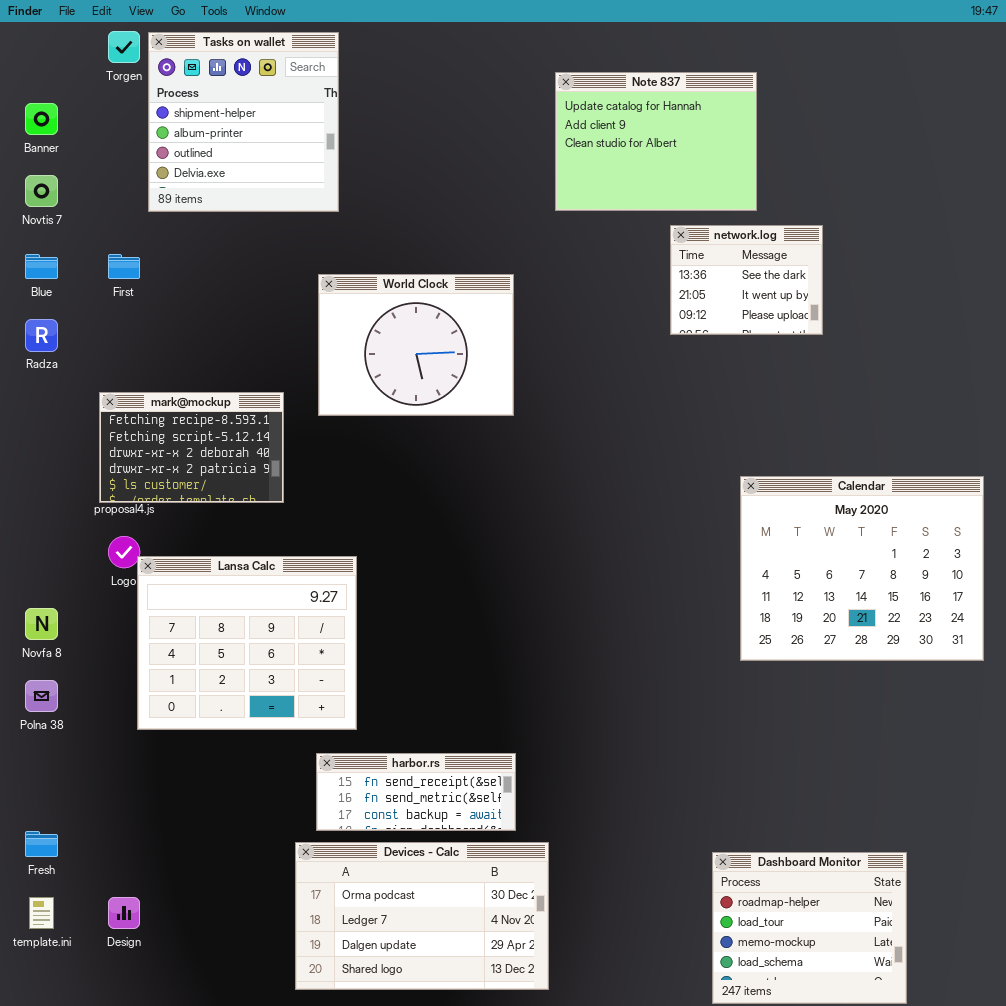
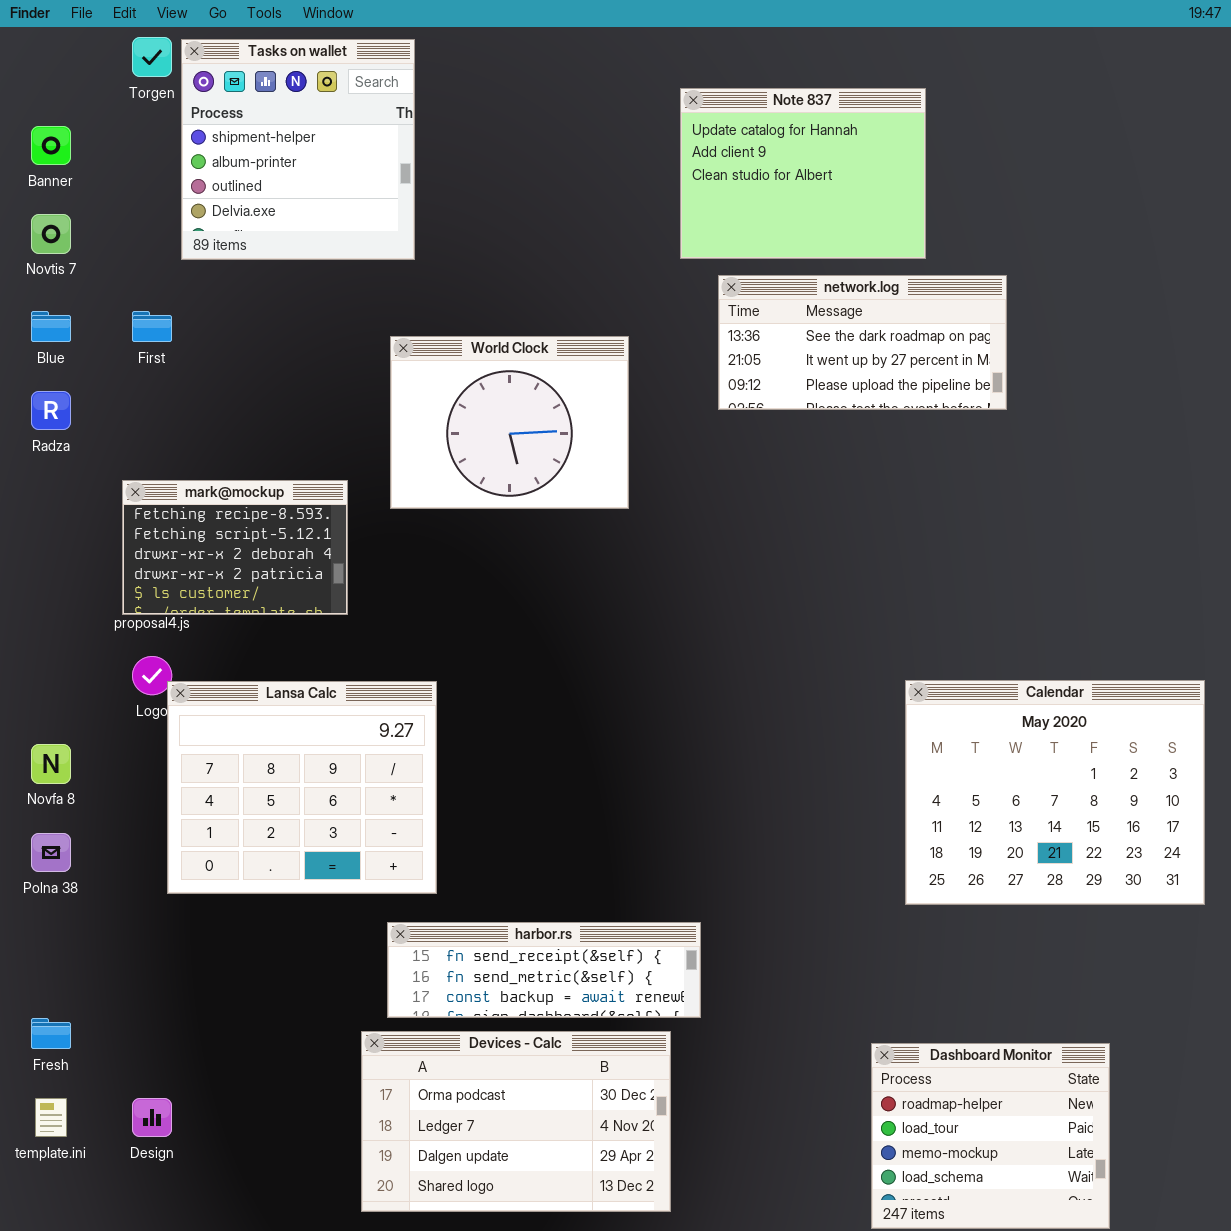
network.log: [670,225,823,335] -> [718,275,1007,410], resized
Calendar: [740,476,984,661] -> [905,680,1205,905], moved
harbor.rs: [316,753,516,831] -> [387,922,701,1018], resized

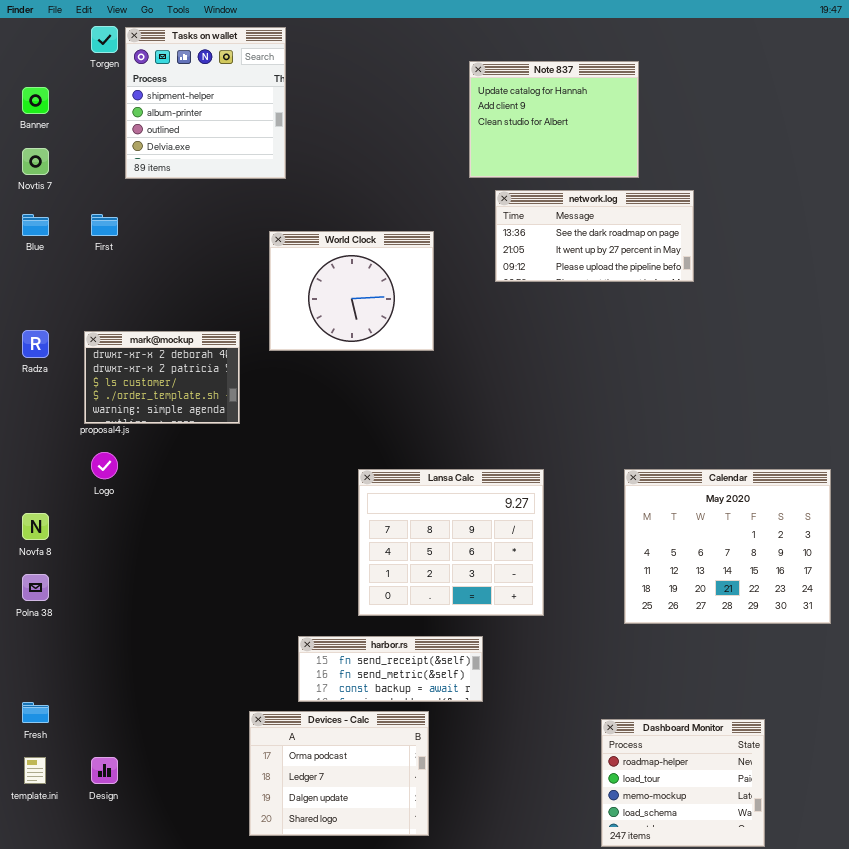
Radza: [31,391,71,430] -> [22,330,49,358], moved
mark@mockup: [122,480,348,615] -> [84,331,240,424], scrolled down 2 rows
Lansa Calc: [167,681,437,894] -> [358,469,544,616], moved
harbor.rs: [387,922,701,1018] -> [298,636,483,702], resized
Devices - Calc: [361,1031,671,1212] -> [249,711,429,836], resized

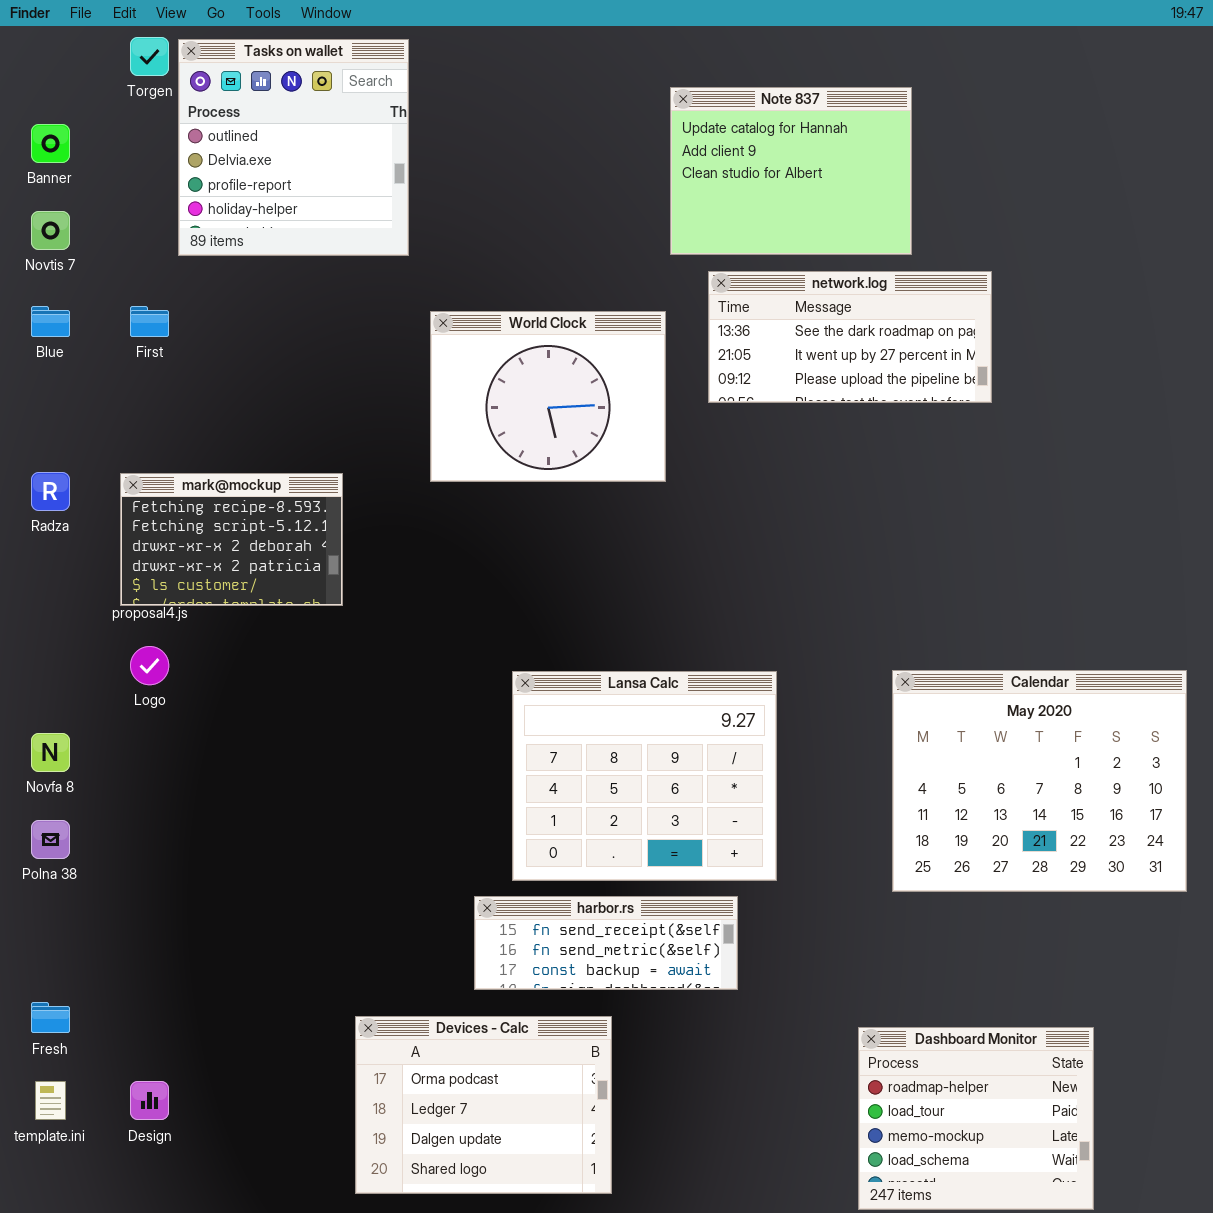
Tasks on wallet: [125,27,286,179] -> [178,39,409,256], scrolled down 2 rows
World Clock: [269,231,434,351] -> [430,311,666,482], moved
mark@mockup: [84,331,240,424] -> [120,473,343,606], scrolled up 2 rows
harbor.rs: [298,636,483,702] -> [474,896,738,990], moved

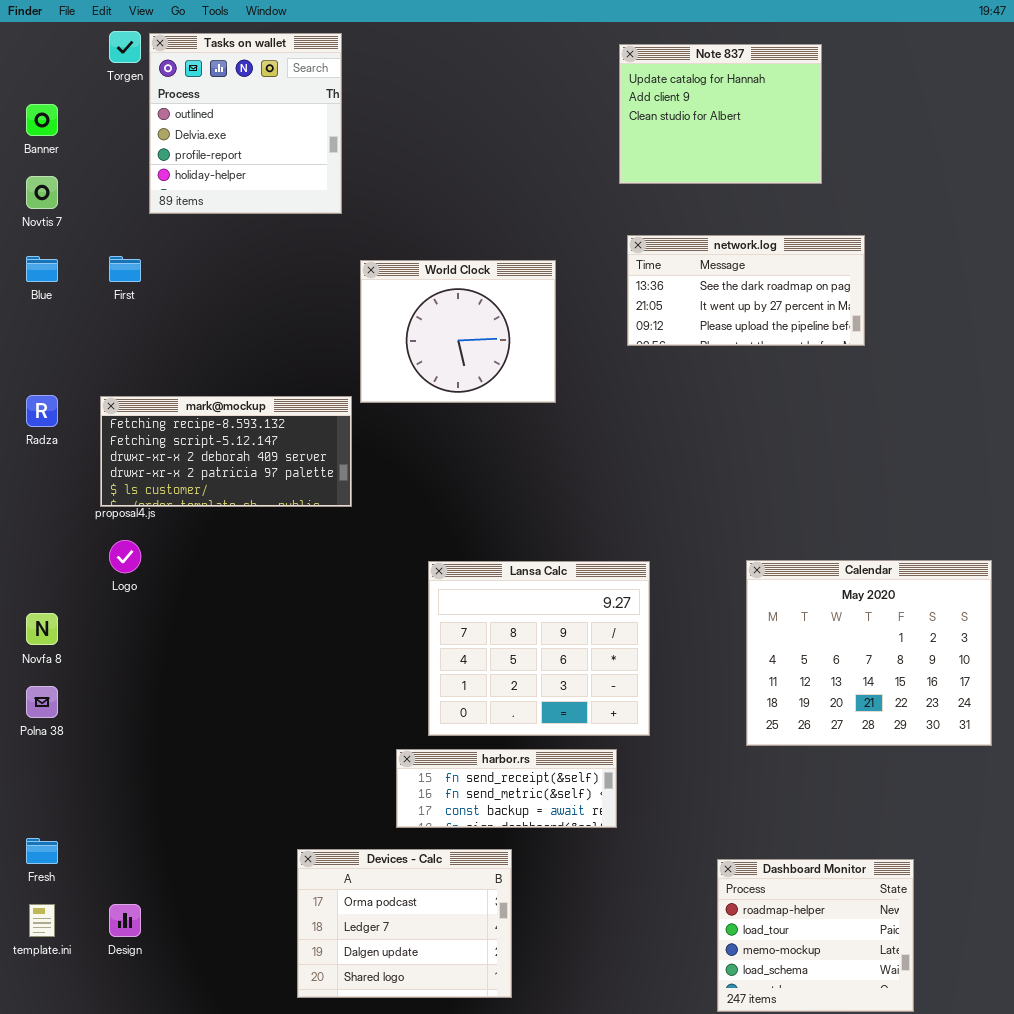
Note 837: [670,87,912,255] -> [619,44,822,184], moved
network.log: [708,271,992,403] -> [627,235,865,346], moved
mark@mockup: [120,473,343,606] -> [100,396,352,507], resized

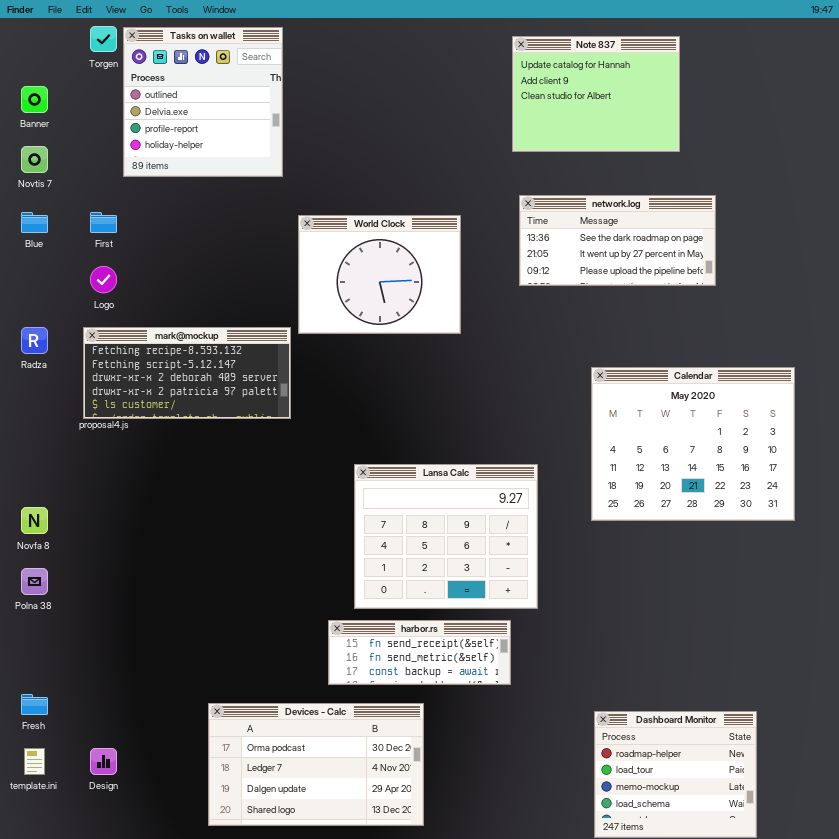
Logo: [109,540,141,573] -> [90,266,117,293], moved
Calendar: [746,560,992,746] -> [591,367,795,521], moved
Devices - Calc: [297,849,512,998] -> [208,703,424,826], resized

